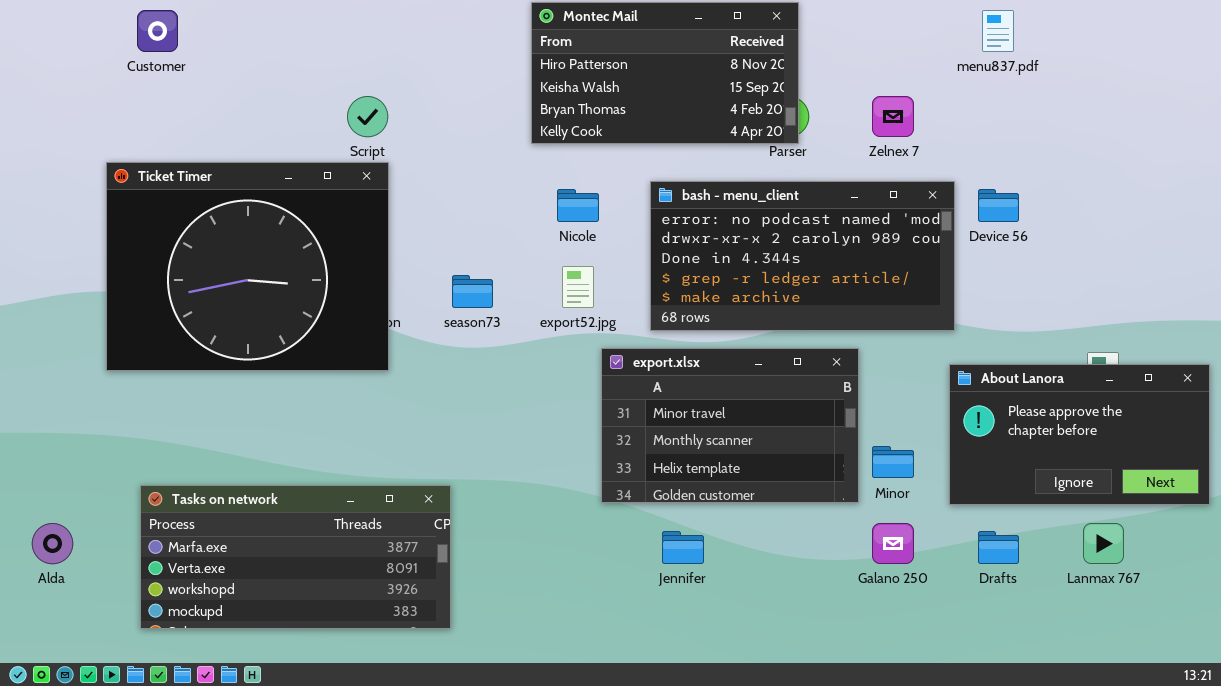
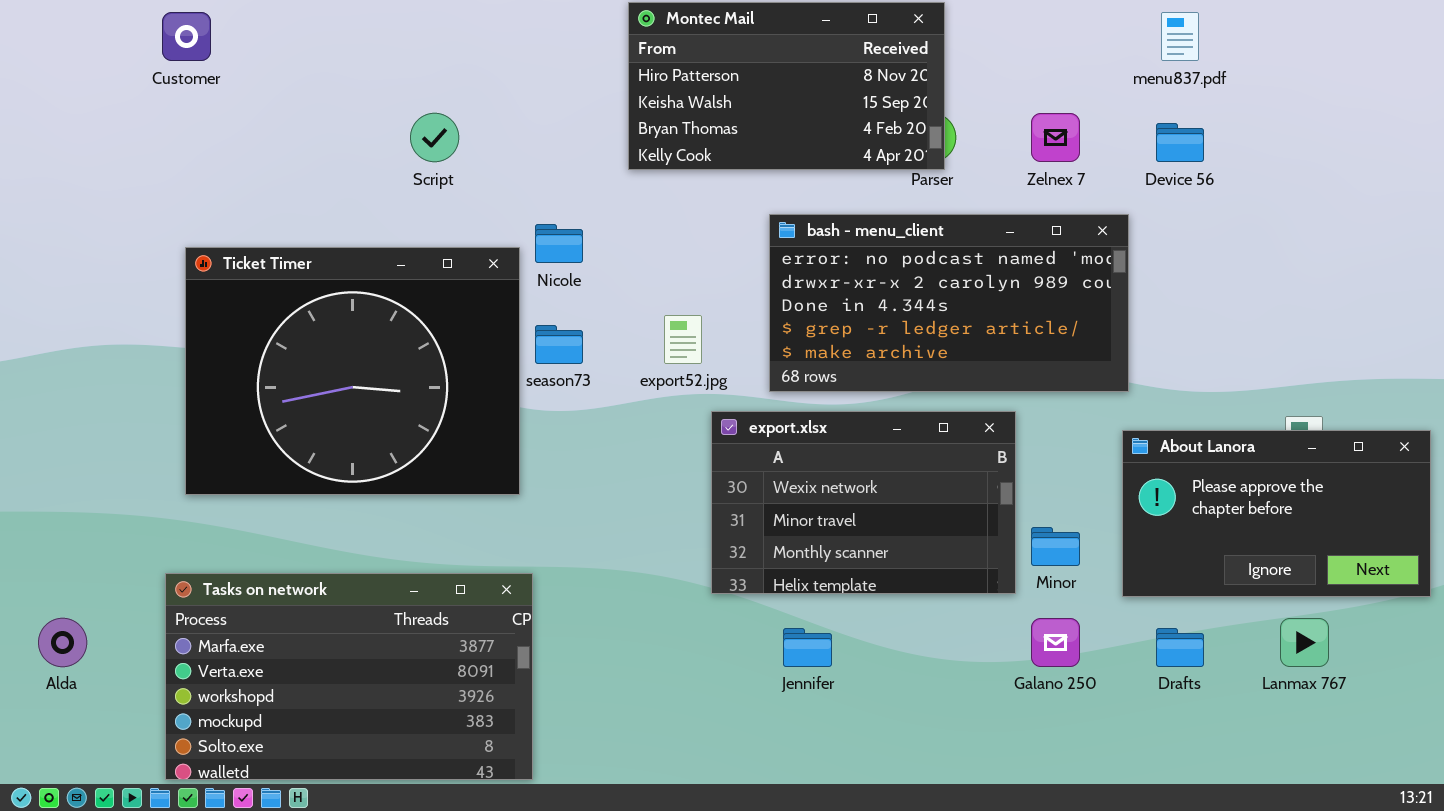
Ticket Timer: [106,162,389,371] -> [185,247,520,495], moved
Nicole: [557,189,599,222] -> [535,224,583,263], moved
Device 56: [978,189,1019,222] -> [1156,123,1204,162], moved
export.xlsx: [601,348,859,503] -> [711,411,1016,594], scrolled up 1 row
Tasks on network: [140,485,451,629] -> [165,573,533,780], resized

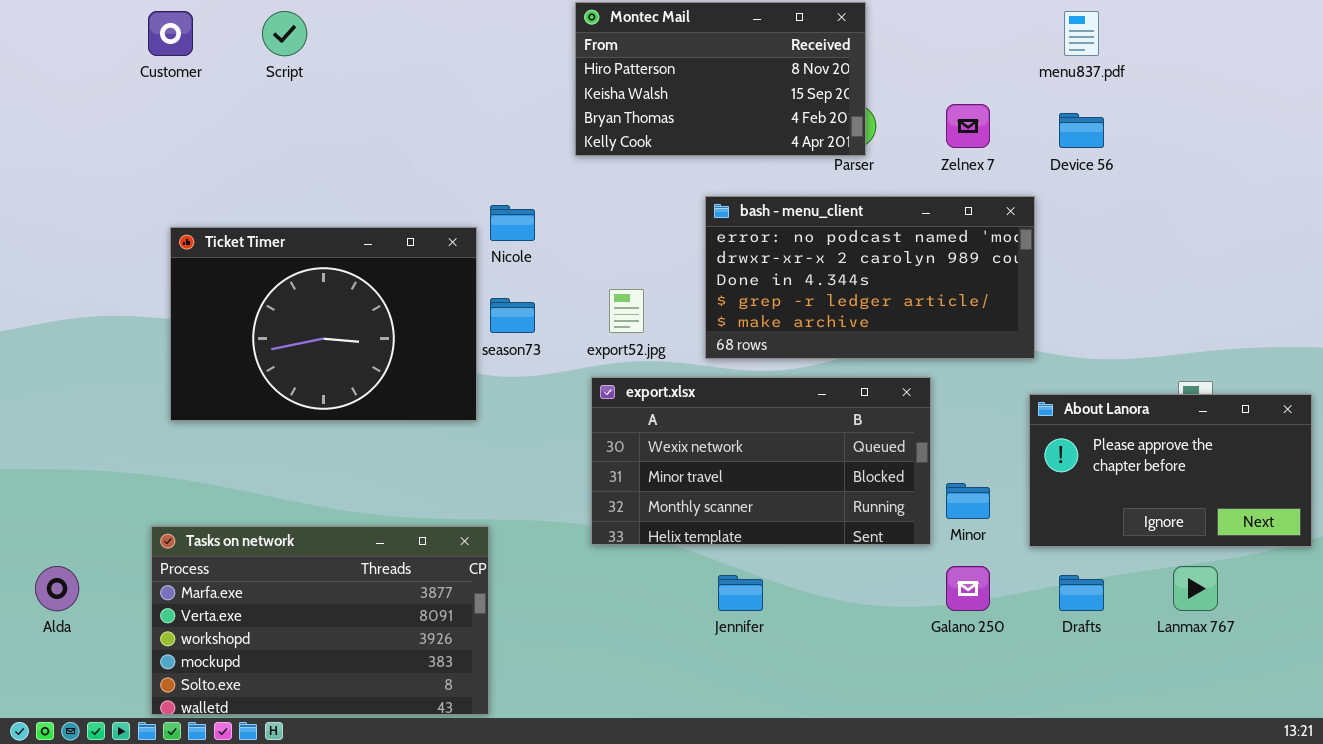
Script: [410,113,459,162] -> [262,11,307,56], moved
Ticket Timer: [185,247,520,495] -> [170,227,477,421], resized
export.xlsx: [711,411,1016,594] -> [591,377,931,545], resized

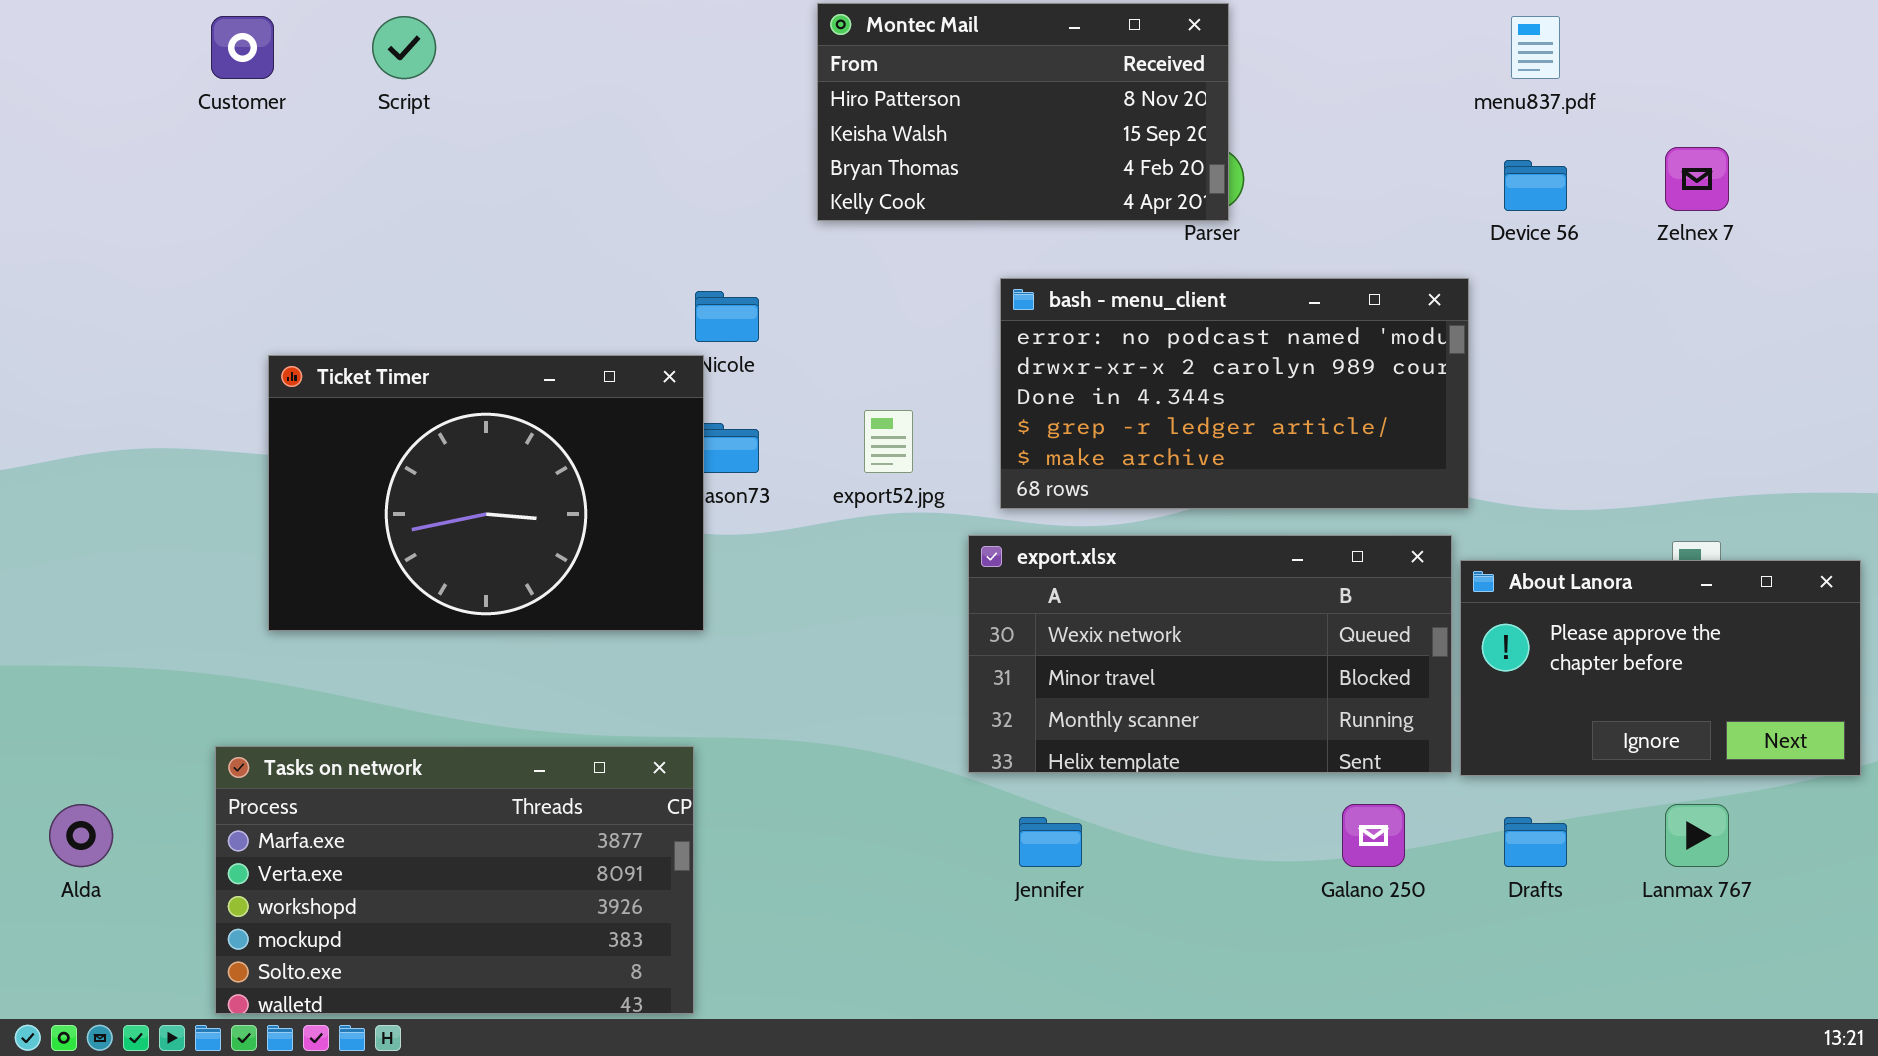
Zelnex 7: [946,104,990,148] -> [1665,147,1729,211], moved
Ticket Timer: [170,227,477,421] -> [268,355,704,631], moved
export.xlsx: [591,377,931,545] -> [968,535,1452,773], moved

